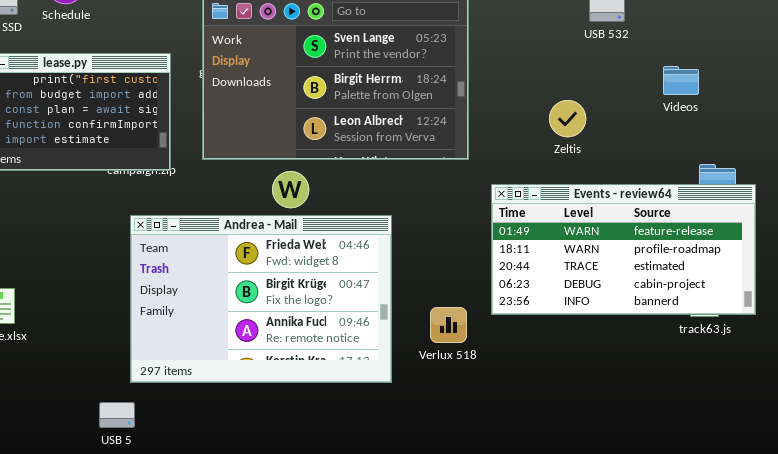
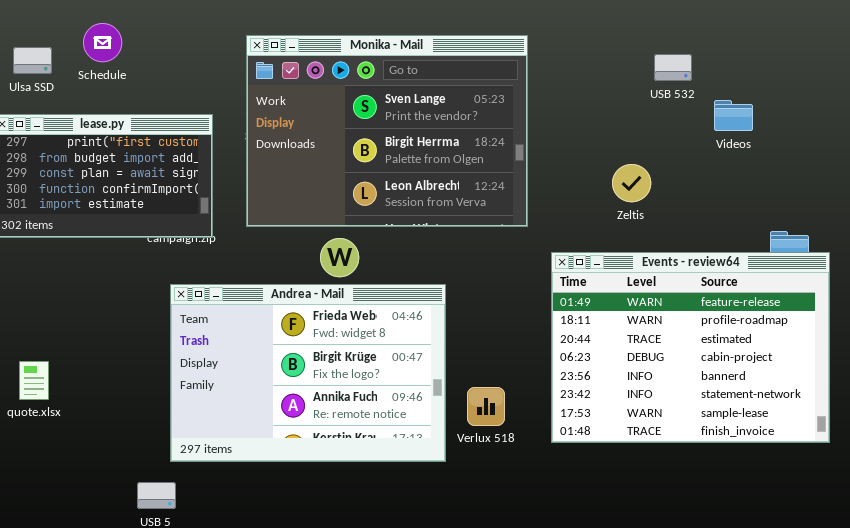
Videos: [663,66,699,95] -> [714,100,753,131], moved
Events - review64: [491,184,756,315] -> [551,252,830,443], resized
Verlux 518: [430,307,467,343] -> [467,387,505,426], moved

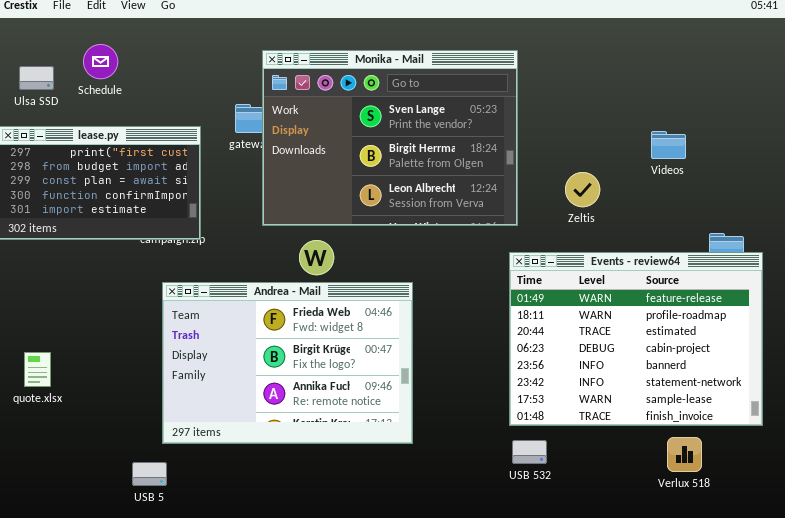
Monika - Mail: [246,35,528,227] -> [262,50,518,226], moved
USB 532: [654,54,692,81] -> [512,440,547,464], moved
Videos: [714,100,753,131] -> [651,131,686,159], moved
Verlux 518: [467,387,505,426] -> [667,437,702,472], moved

